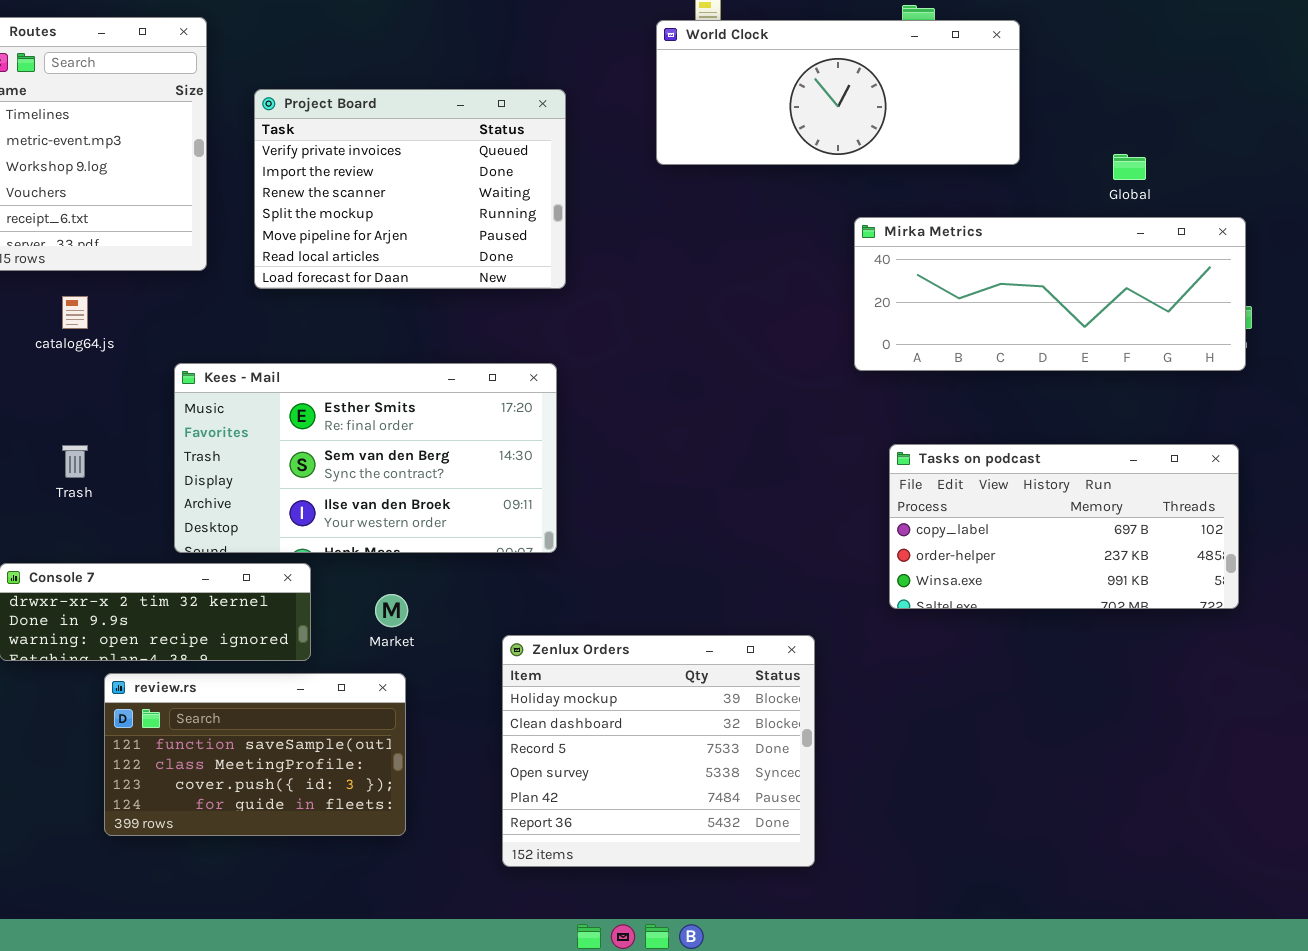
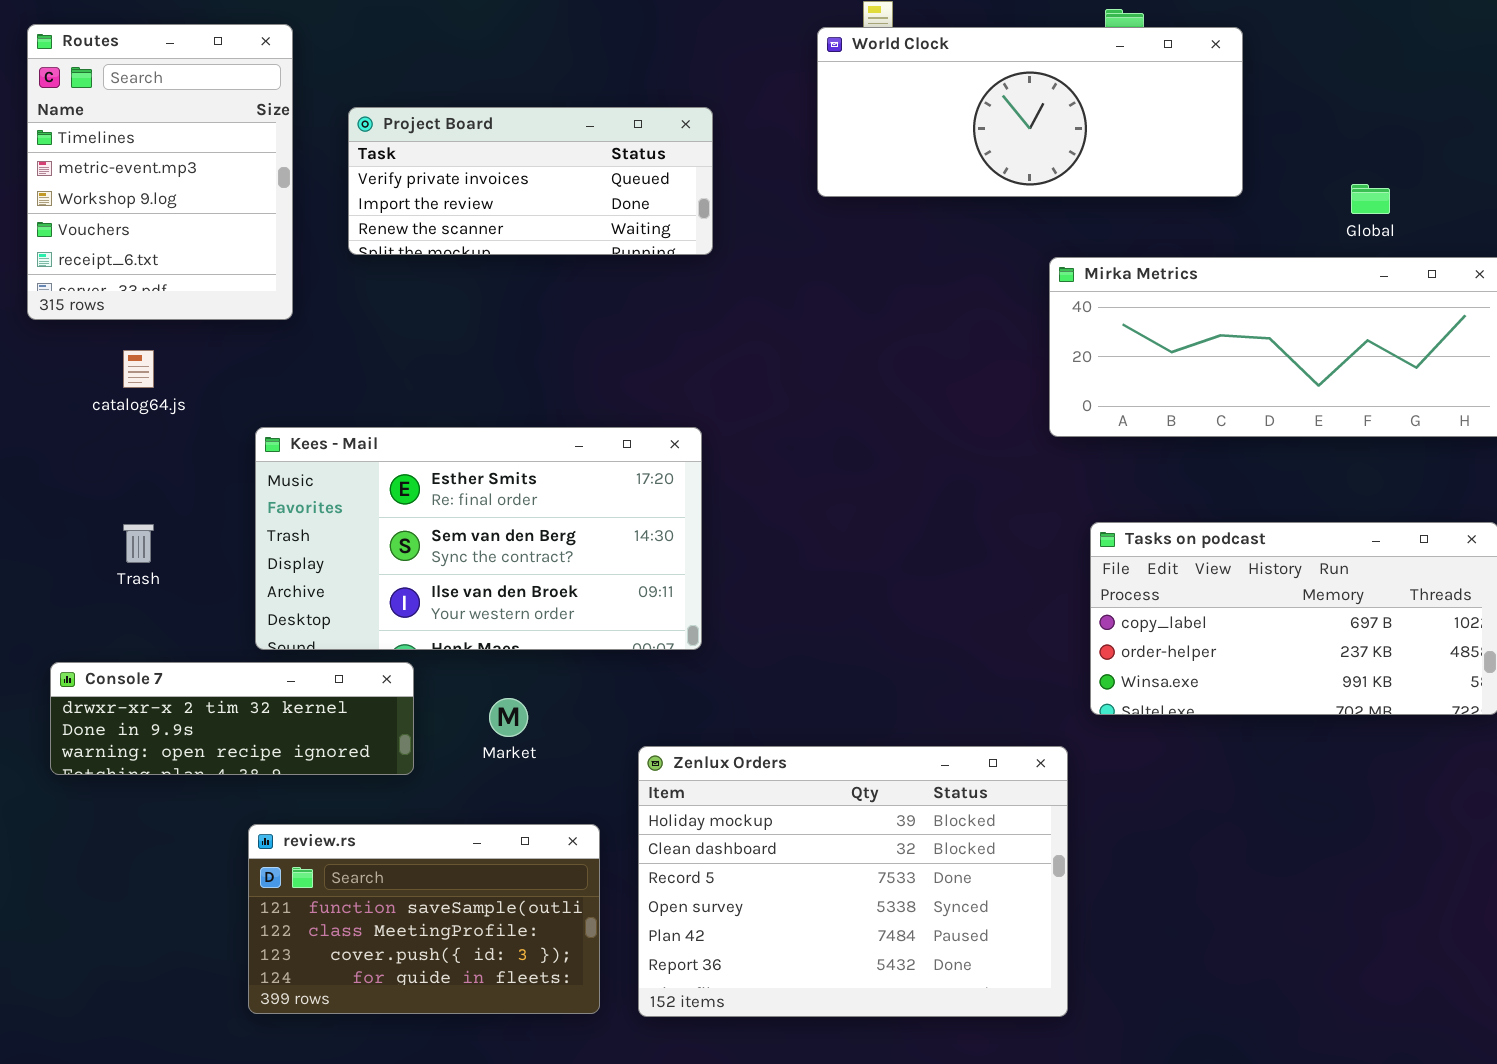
Project Board: [254,89,566,289] -> [348,107,713,255], resized
Zenlux Orders: [502,635,815,867] -> [638,746,1068,1017], resized
review.rs: [104,673,406,836] -> [248,824,600,1014], moved

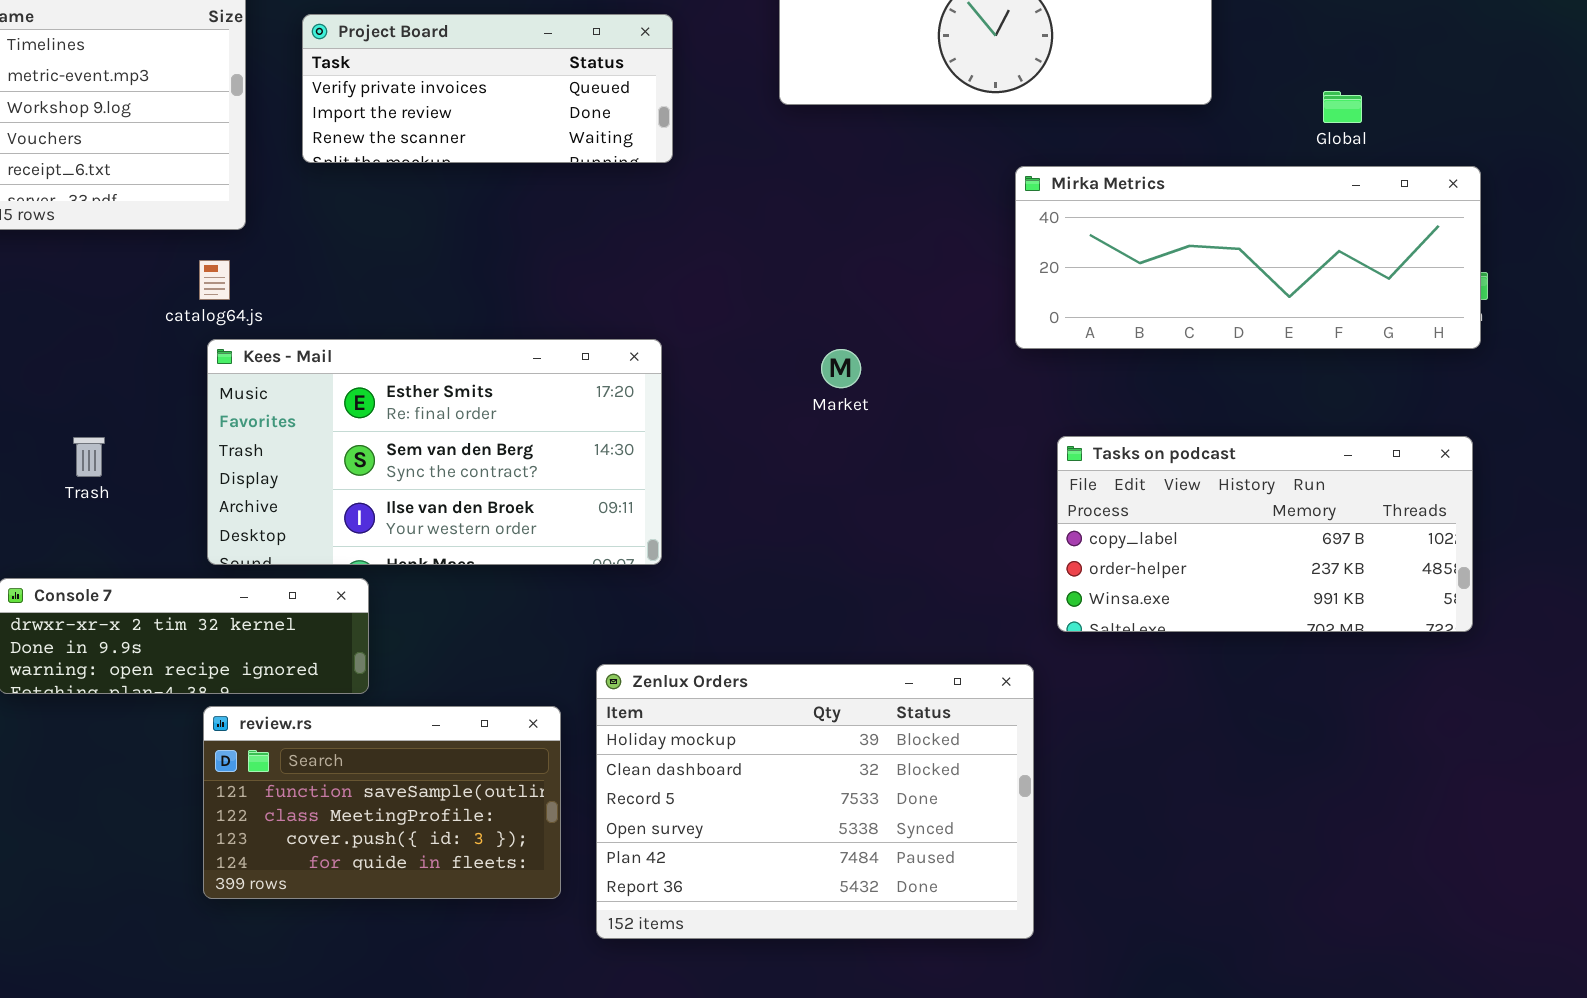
catalog64.js: [123,350,154,388] -> [199,260,230,300], moved
Market: [489,698,528,737] -> [821,349,861,388], moved
review.rs: [248,824,600,1014] -> [203,706,561,899], moved

